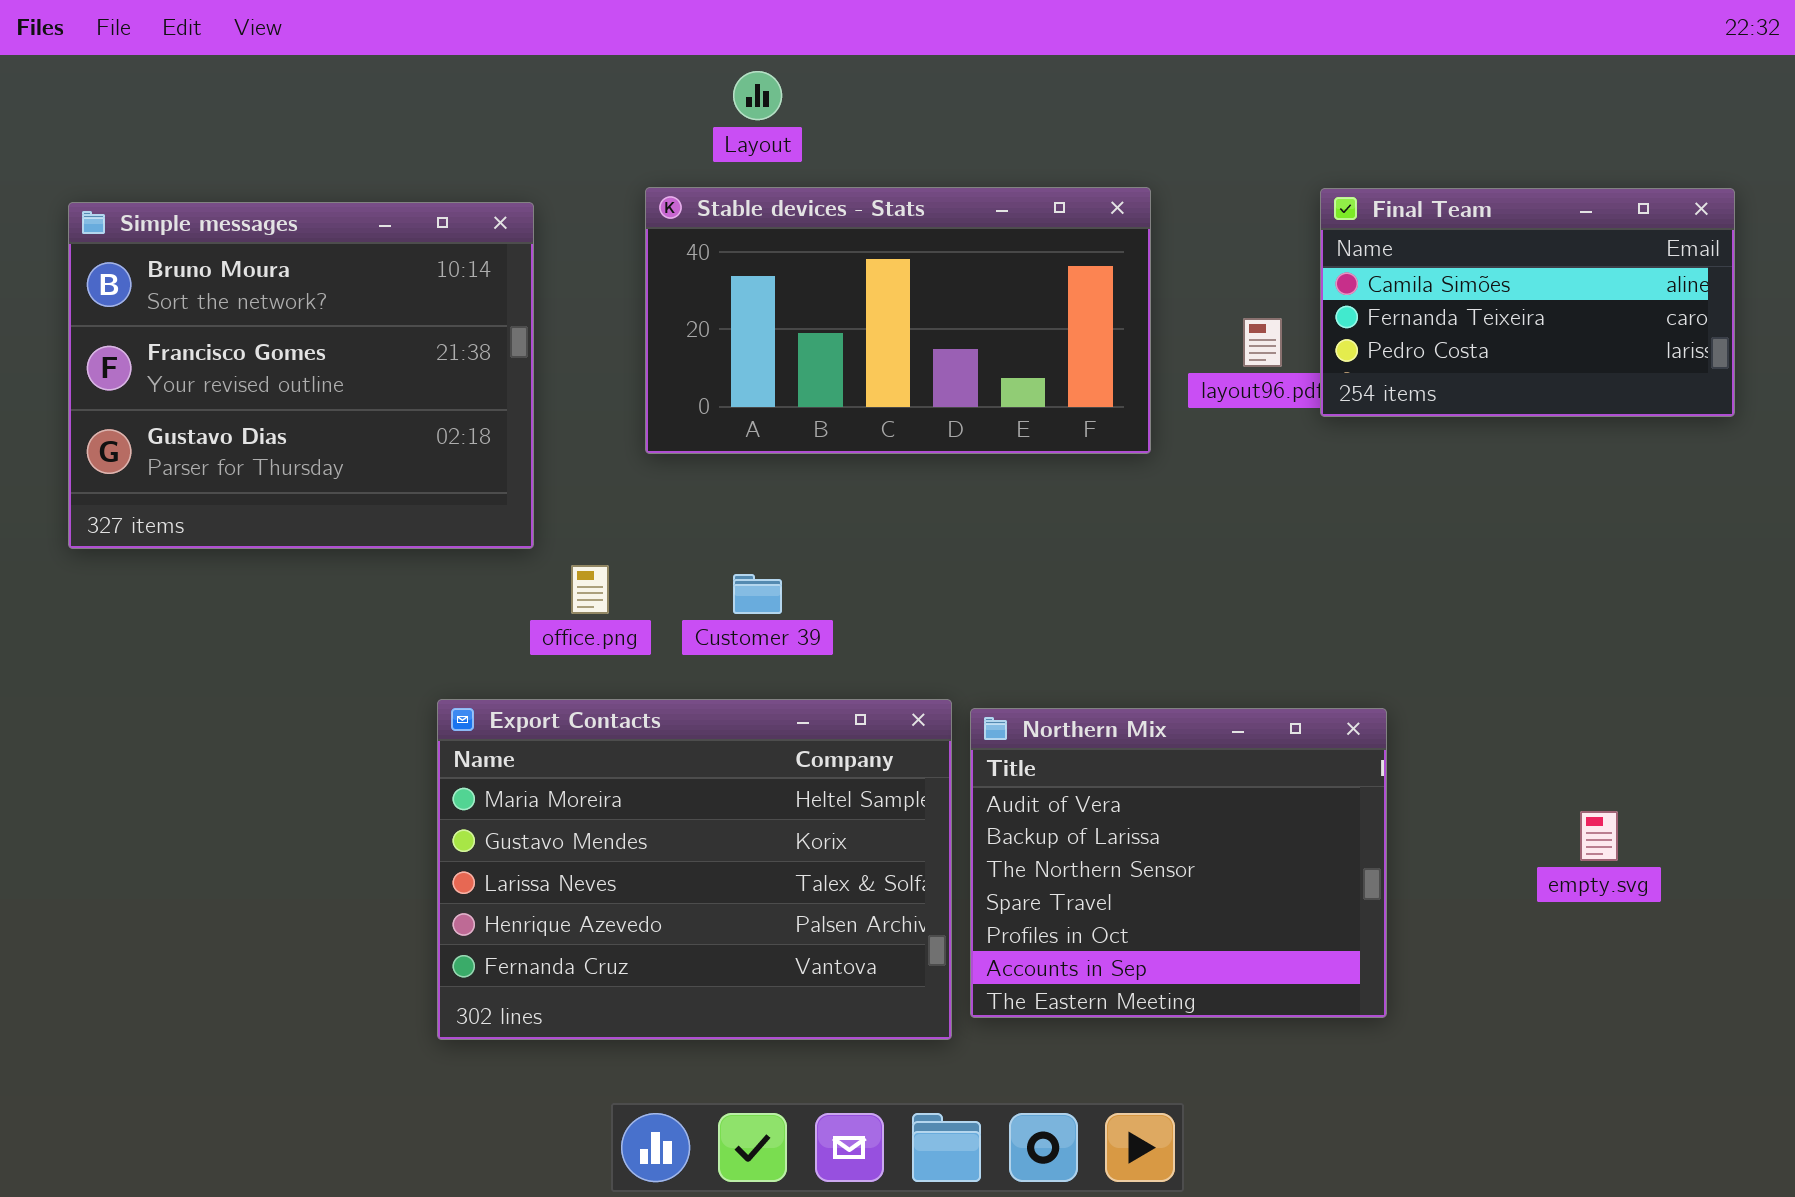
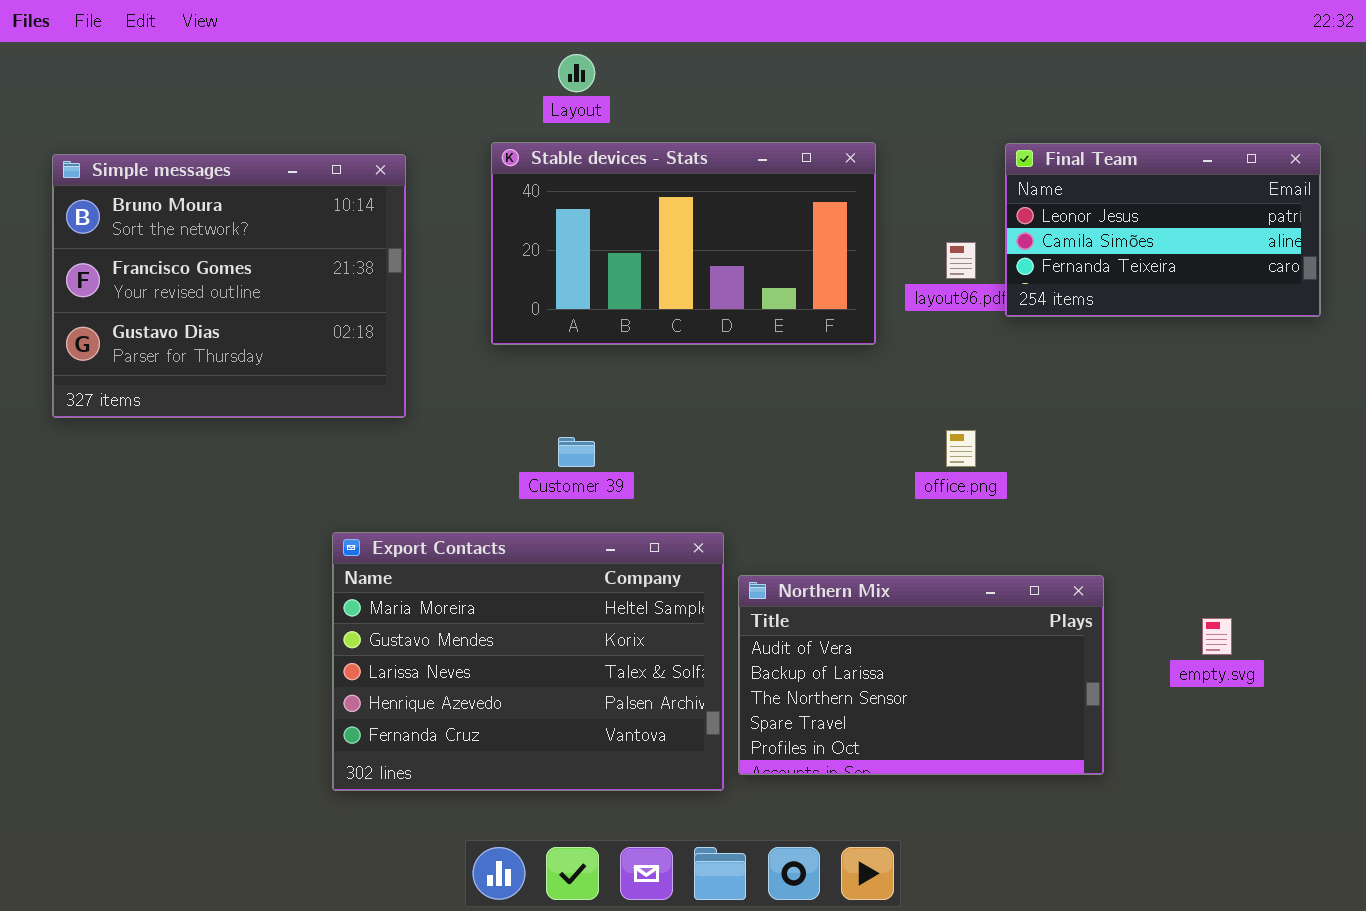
Final Team: [1320,188,1735,417] -> [1005,143,1321,317], scrolled up 1 row
office.png: [571,565,609,614] -> [946,430,976,467], moved
Northern Mix: [970,708,1387,1018] -> [738,575,1104,775], resized

